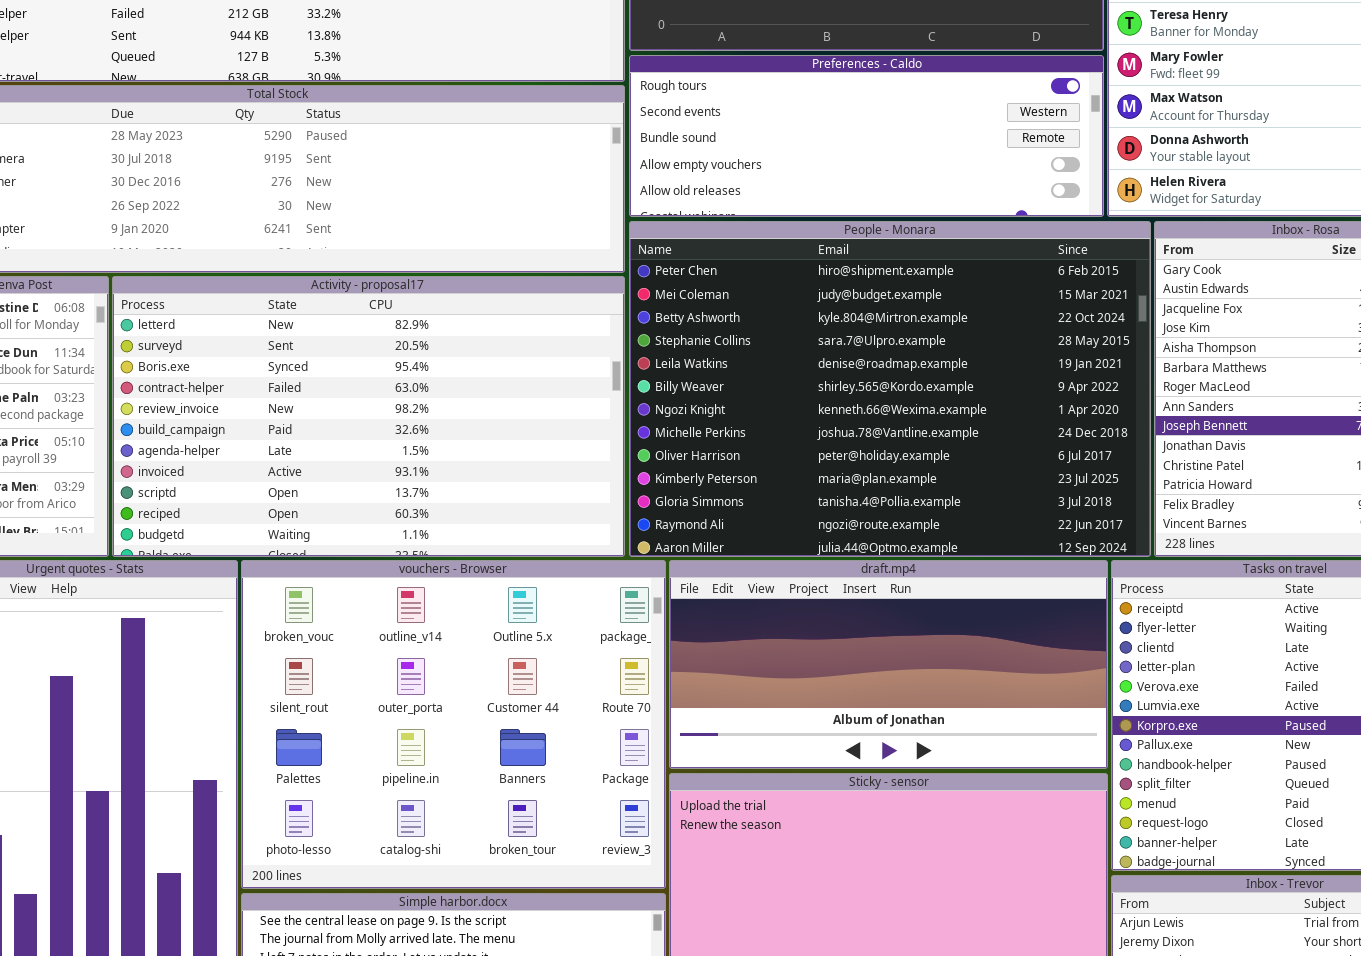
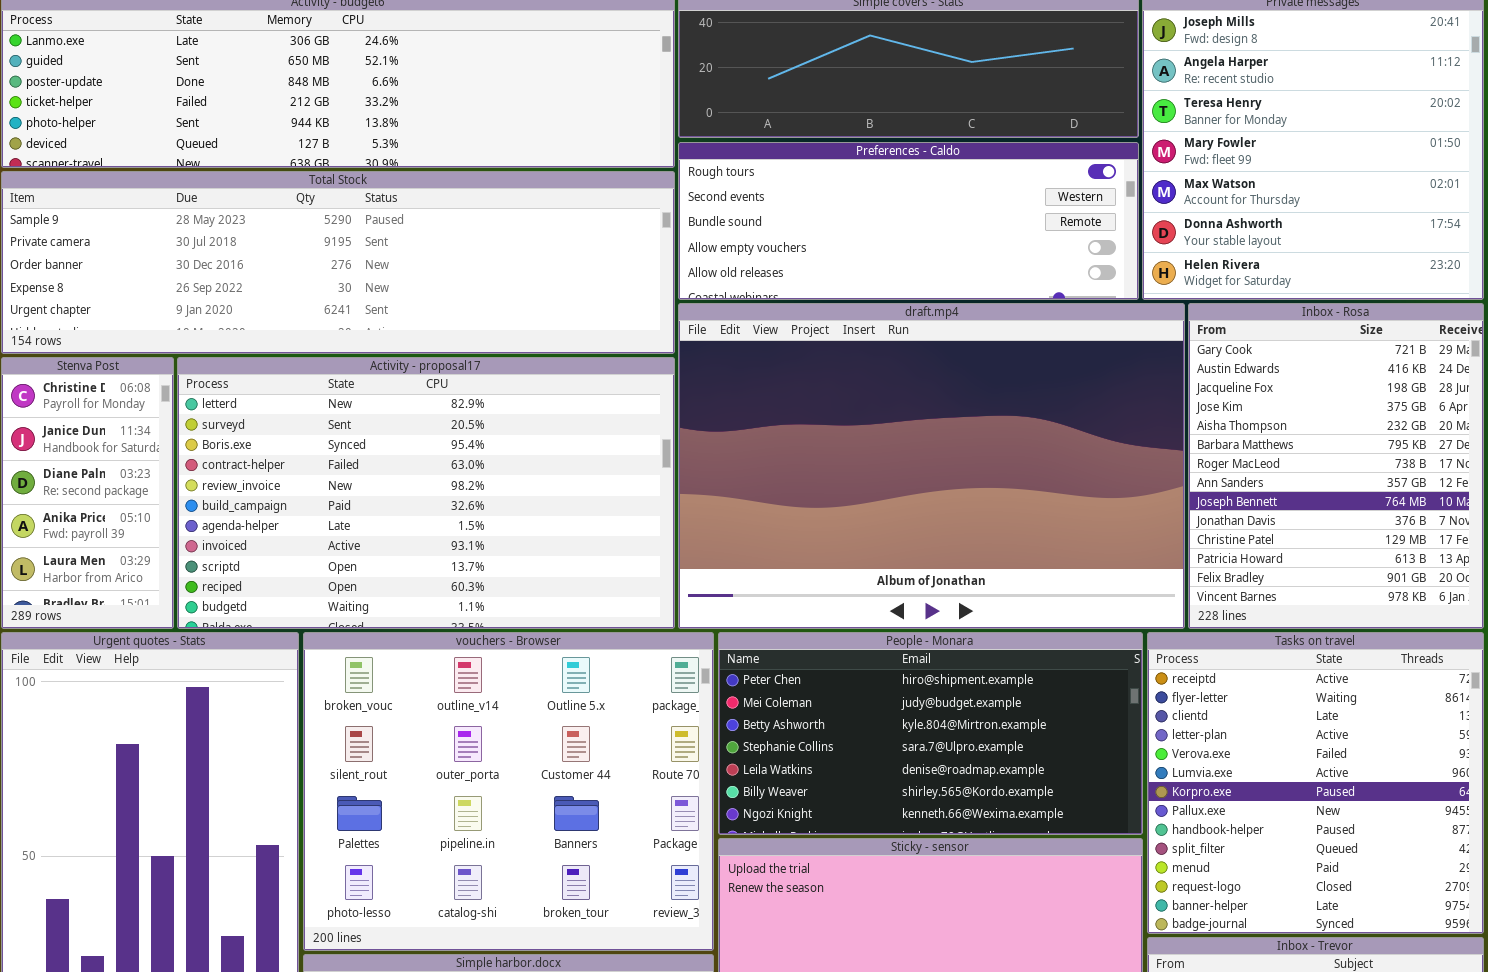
People - Monara: [629,221,1151,557] -> [718,632,1143,835], moved, resized
draft.mp4: [669,560,1108,769] -> [678,303,1185,629], moved, resized

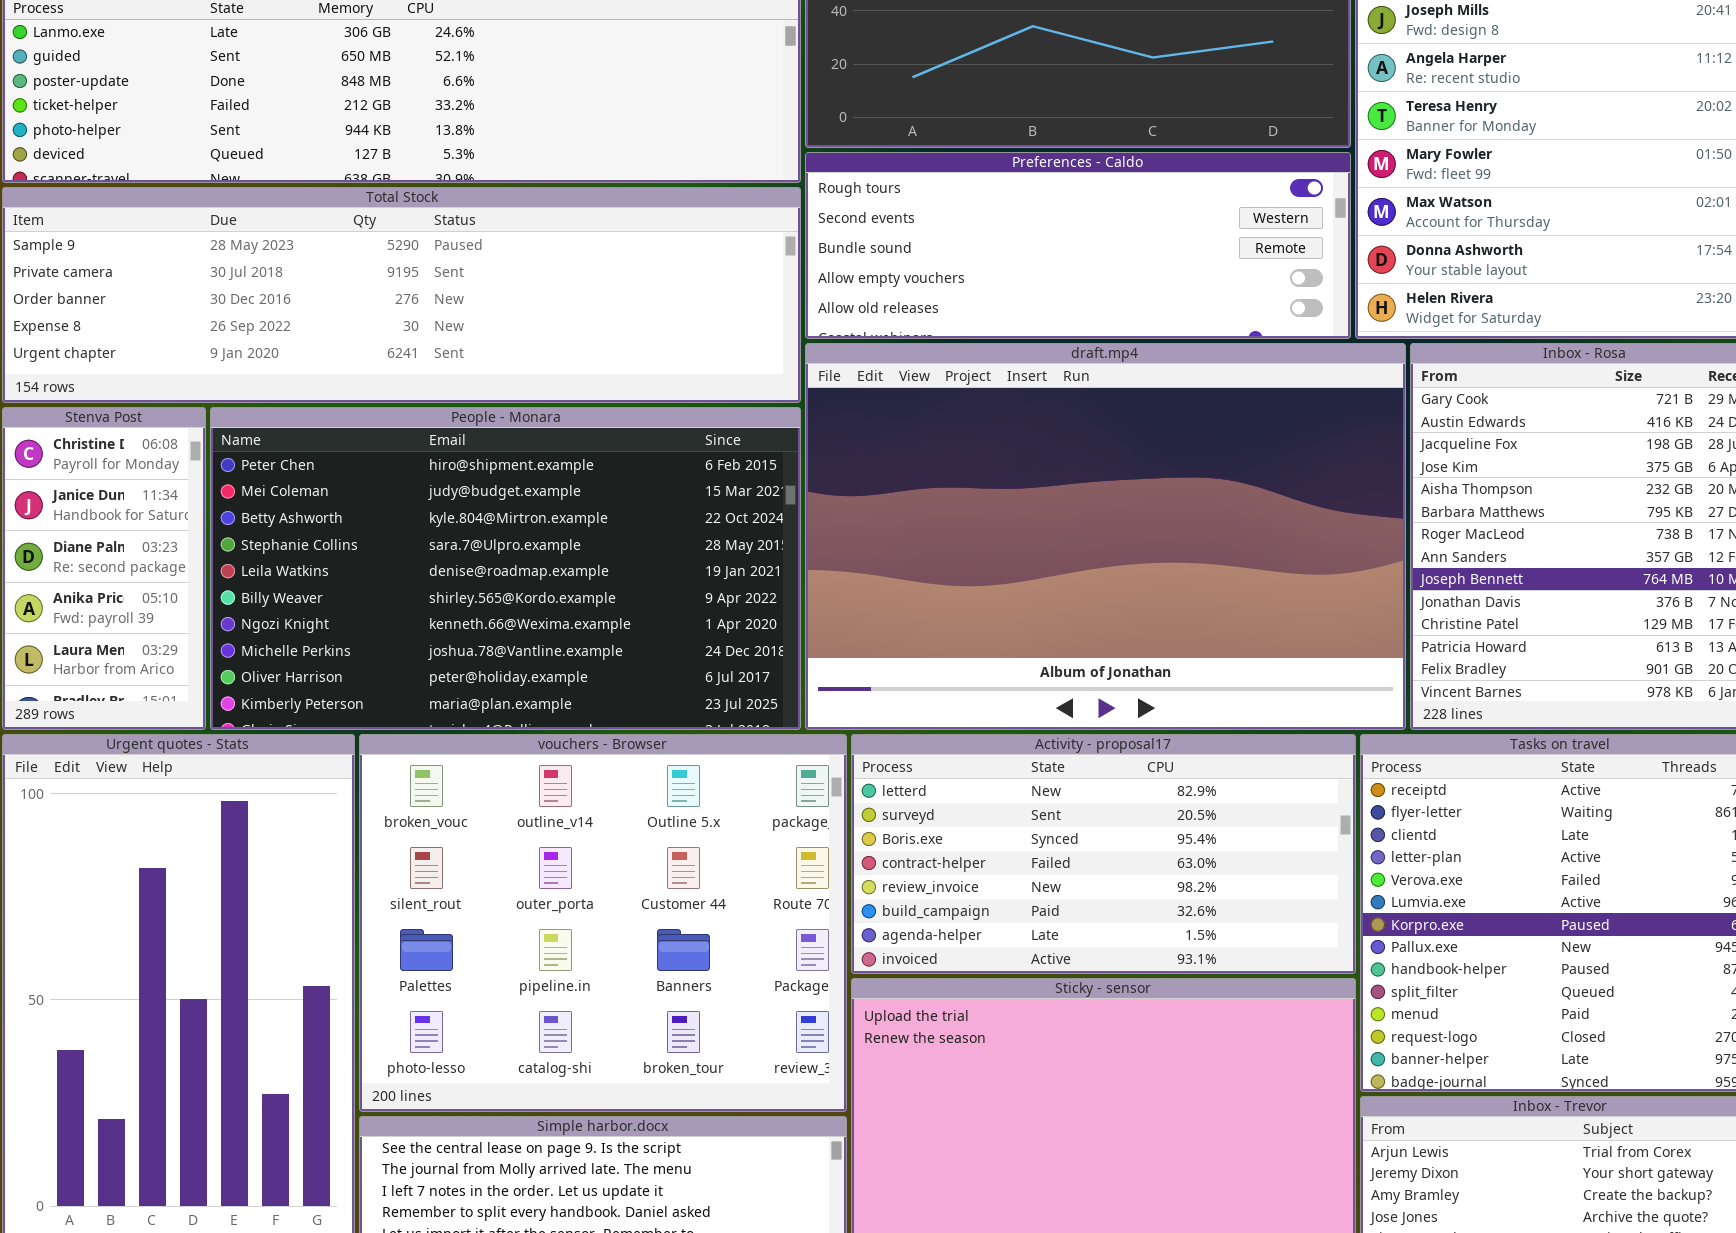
Activity - proposal17: [177,357,675,629] -> [851,734,1356,974], moved, resized
People - Monara: [718,632,1143,835] -> [210,407,801,730], moved, resized

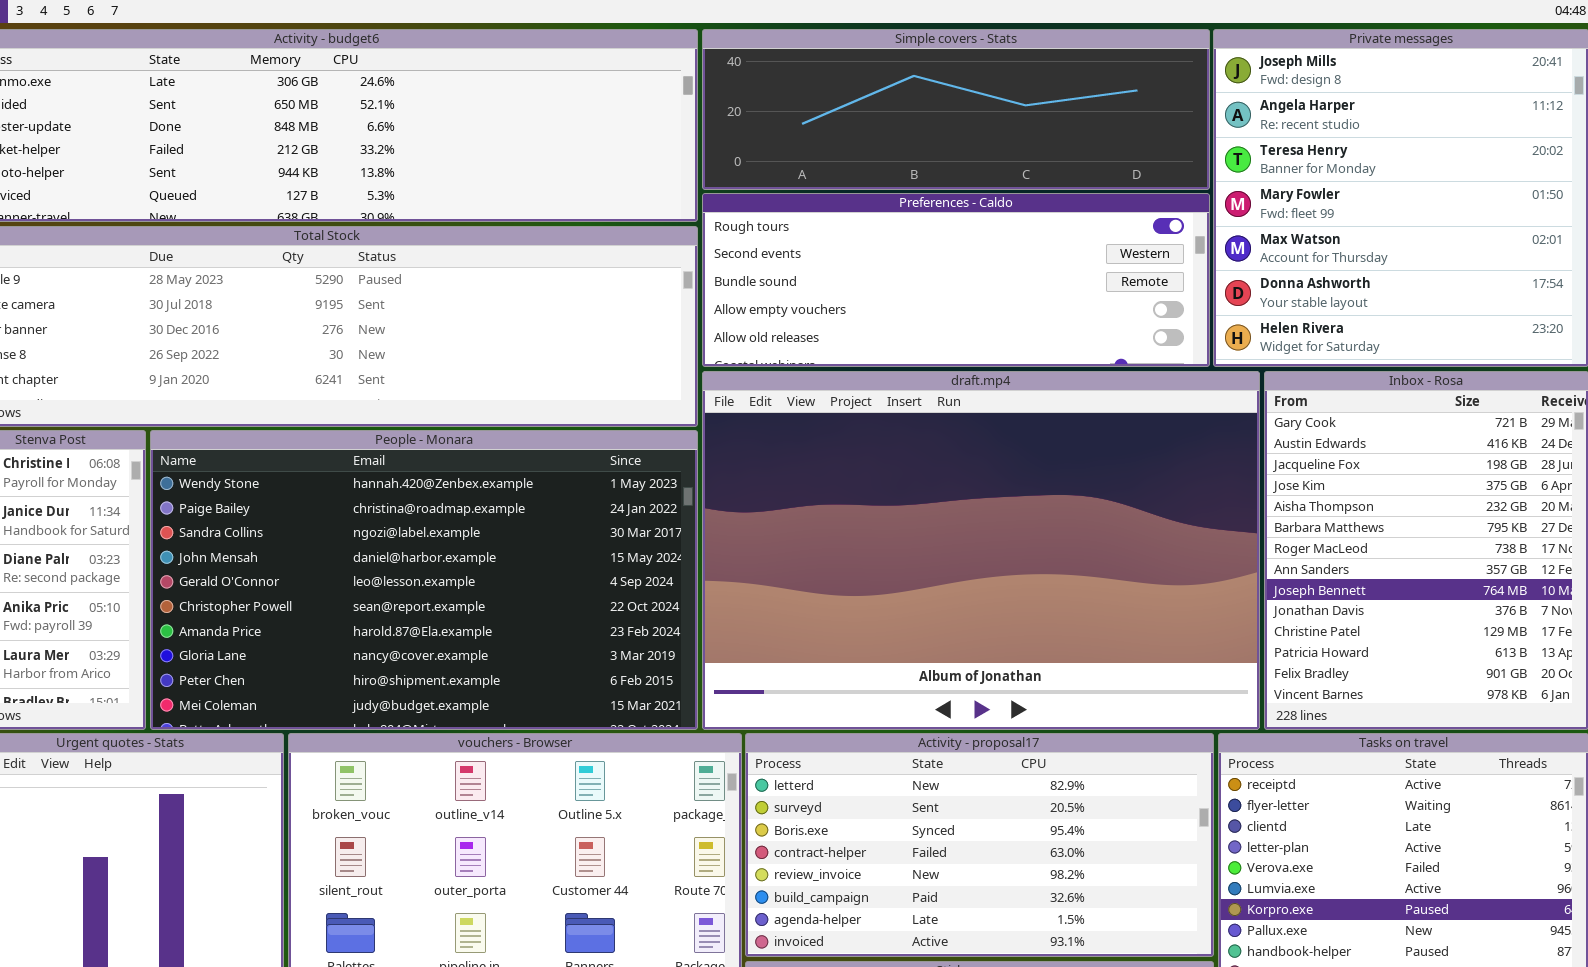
People - Monara: [210,407,801,730] -> [150,430,698,730], scrolled up 8 rows

